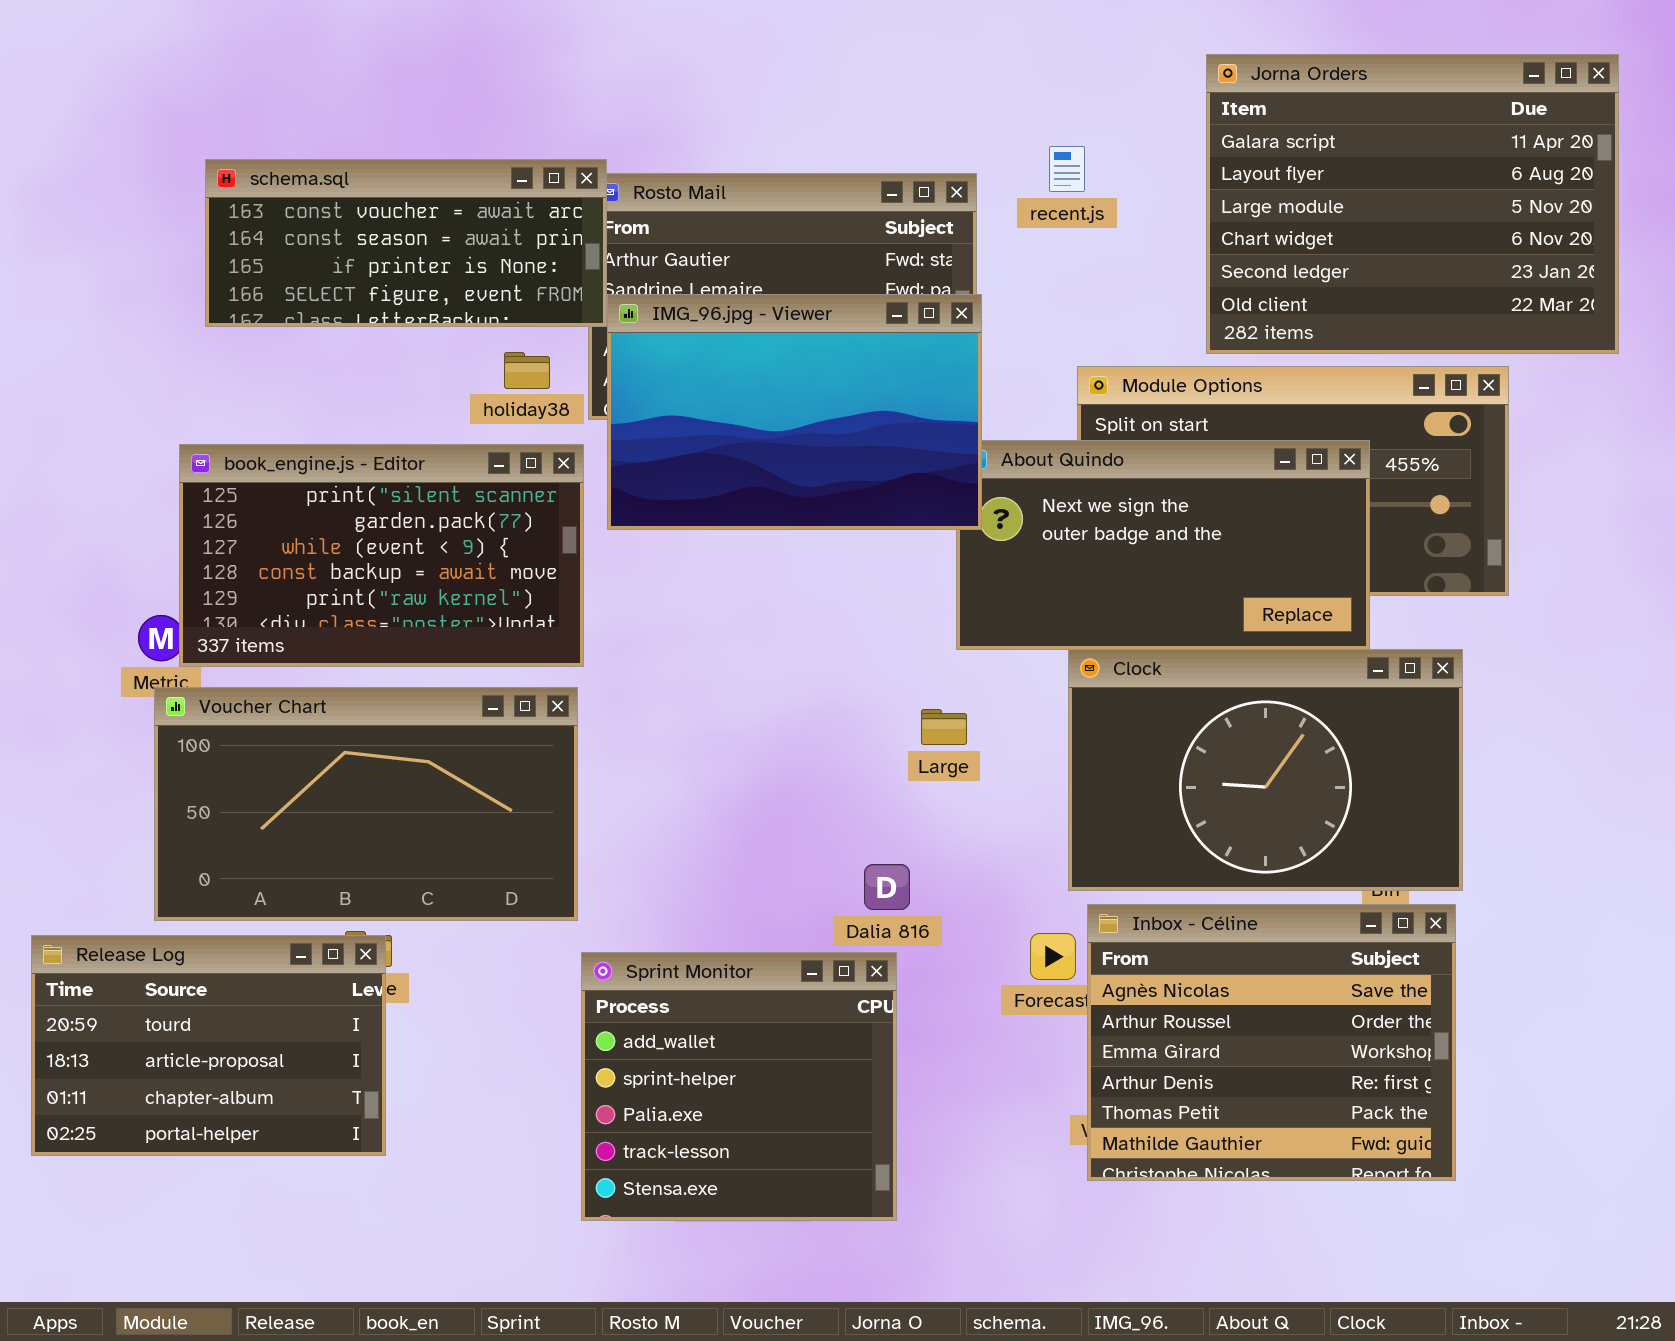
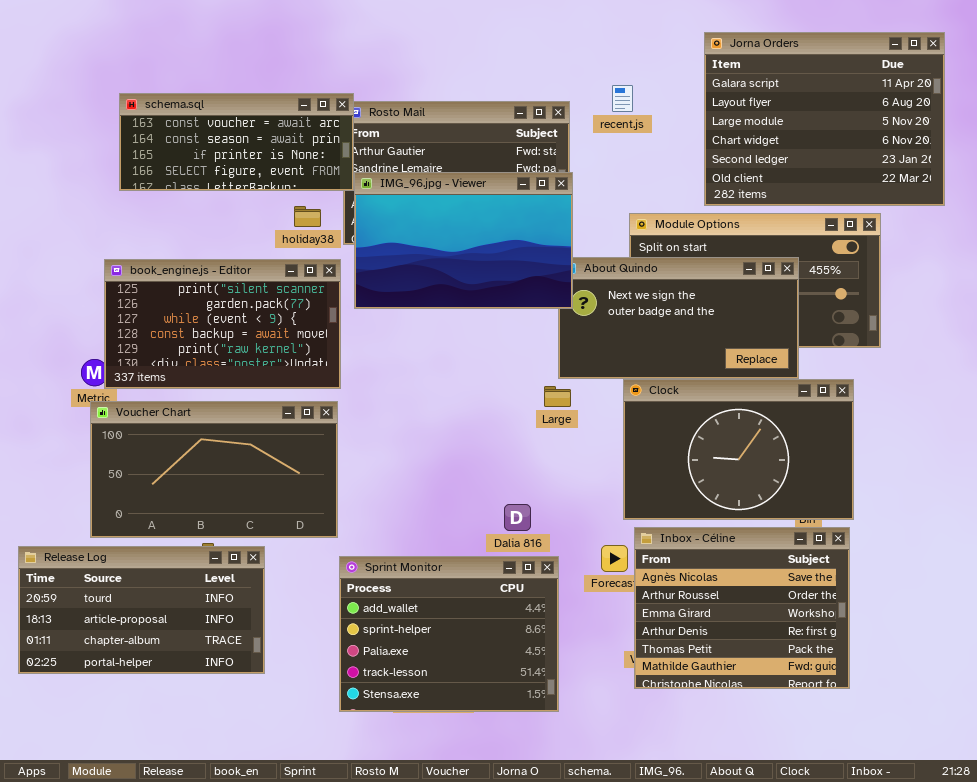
Large: [921,709,967,745] -> [544,386,571,407], moved
Release Log: [31,935,386,1156] -> [18,546,265,674], resized
Sprint Monitor: [581,952,897,1221] -> [339,556,559,712], resized

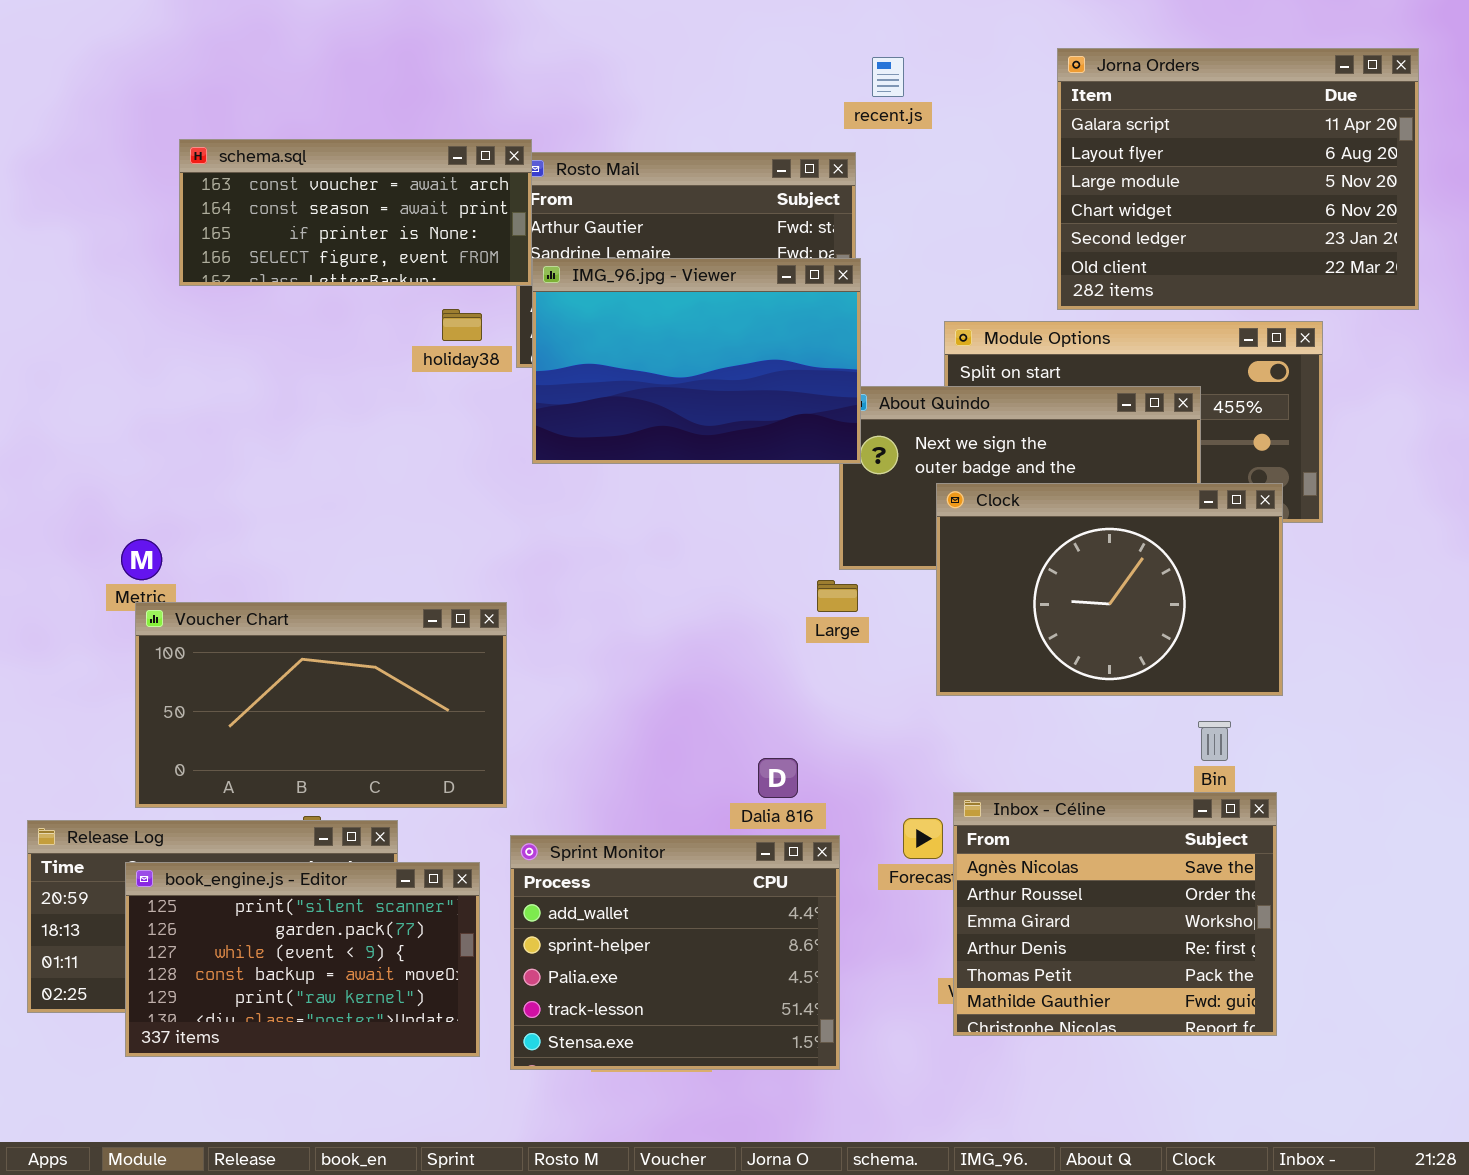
recent.js: [612,85,633,112] -> [872,57,904,97], moved
book_engine.js - Editor: [104,259,341,389] -> [125,862,480,1057], moved
Clock: [623,379,854,520] -> [936,483,1283,696], moved

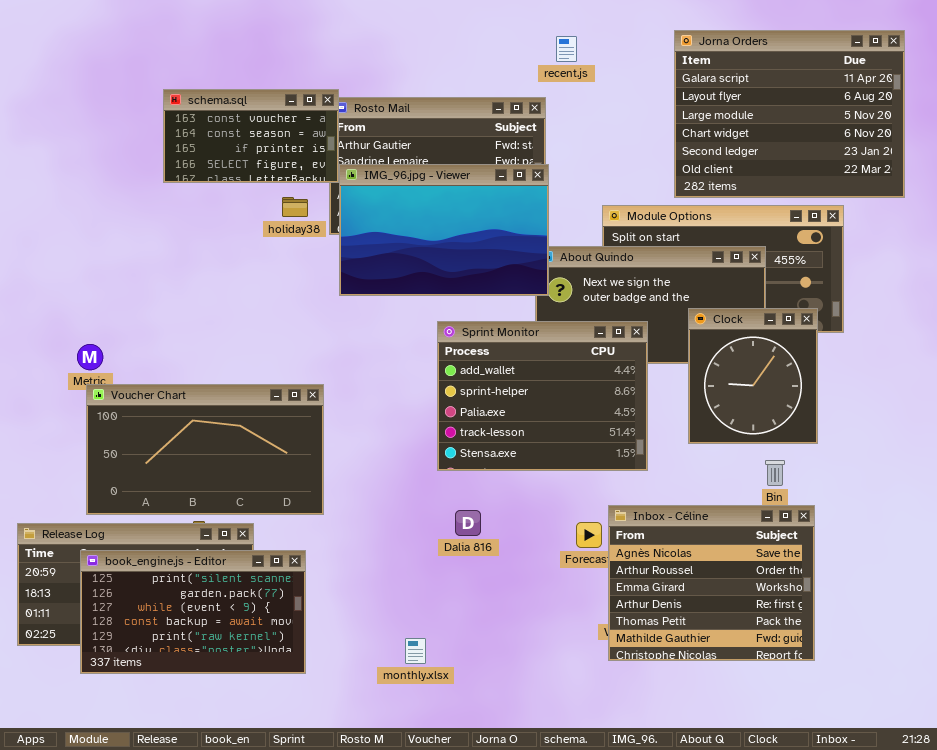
schema.sql: [179,139,532,286] -> [163,89,339,183], resized
Clock: [936,483,1283,696] -> [688,308,818,444], resized
Dalia 816: [758,758,798,798] -> [455,510,481,536], moved
Sprint Monitor: [510,835,840,1070] -> [437,321,648,471], moved

